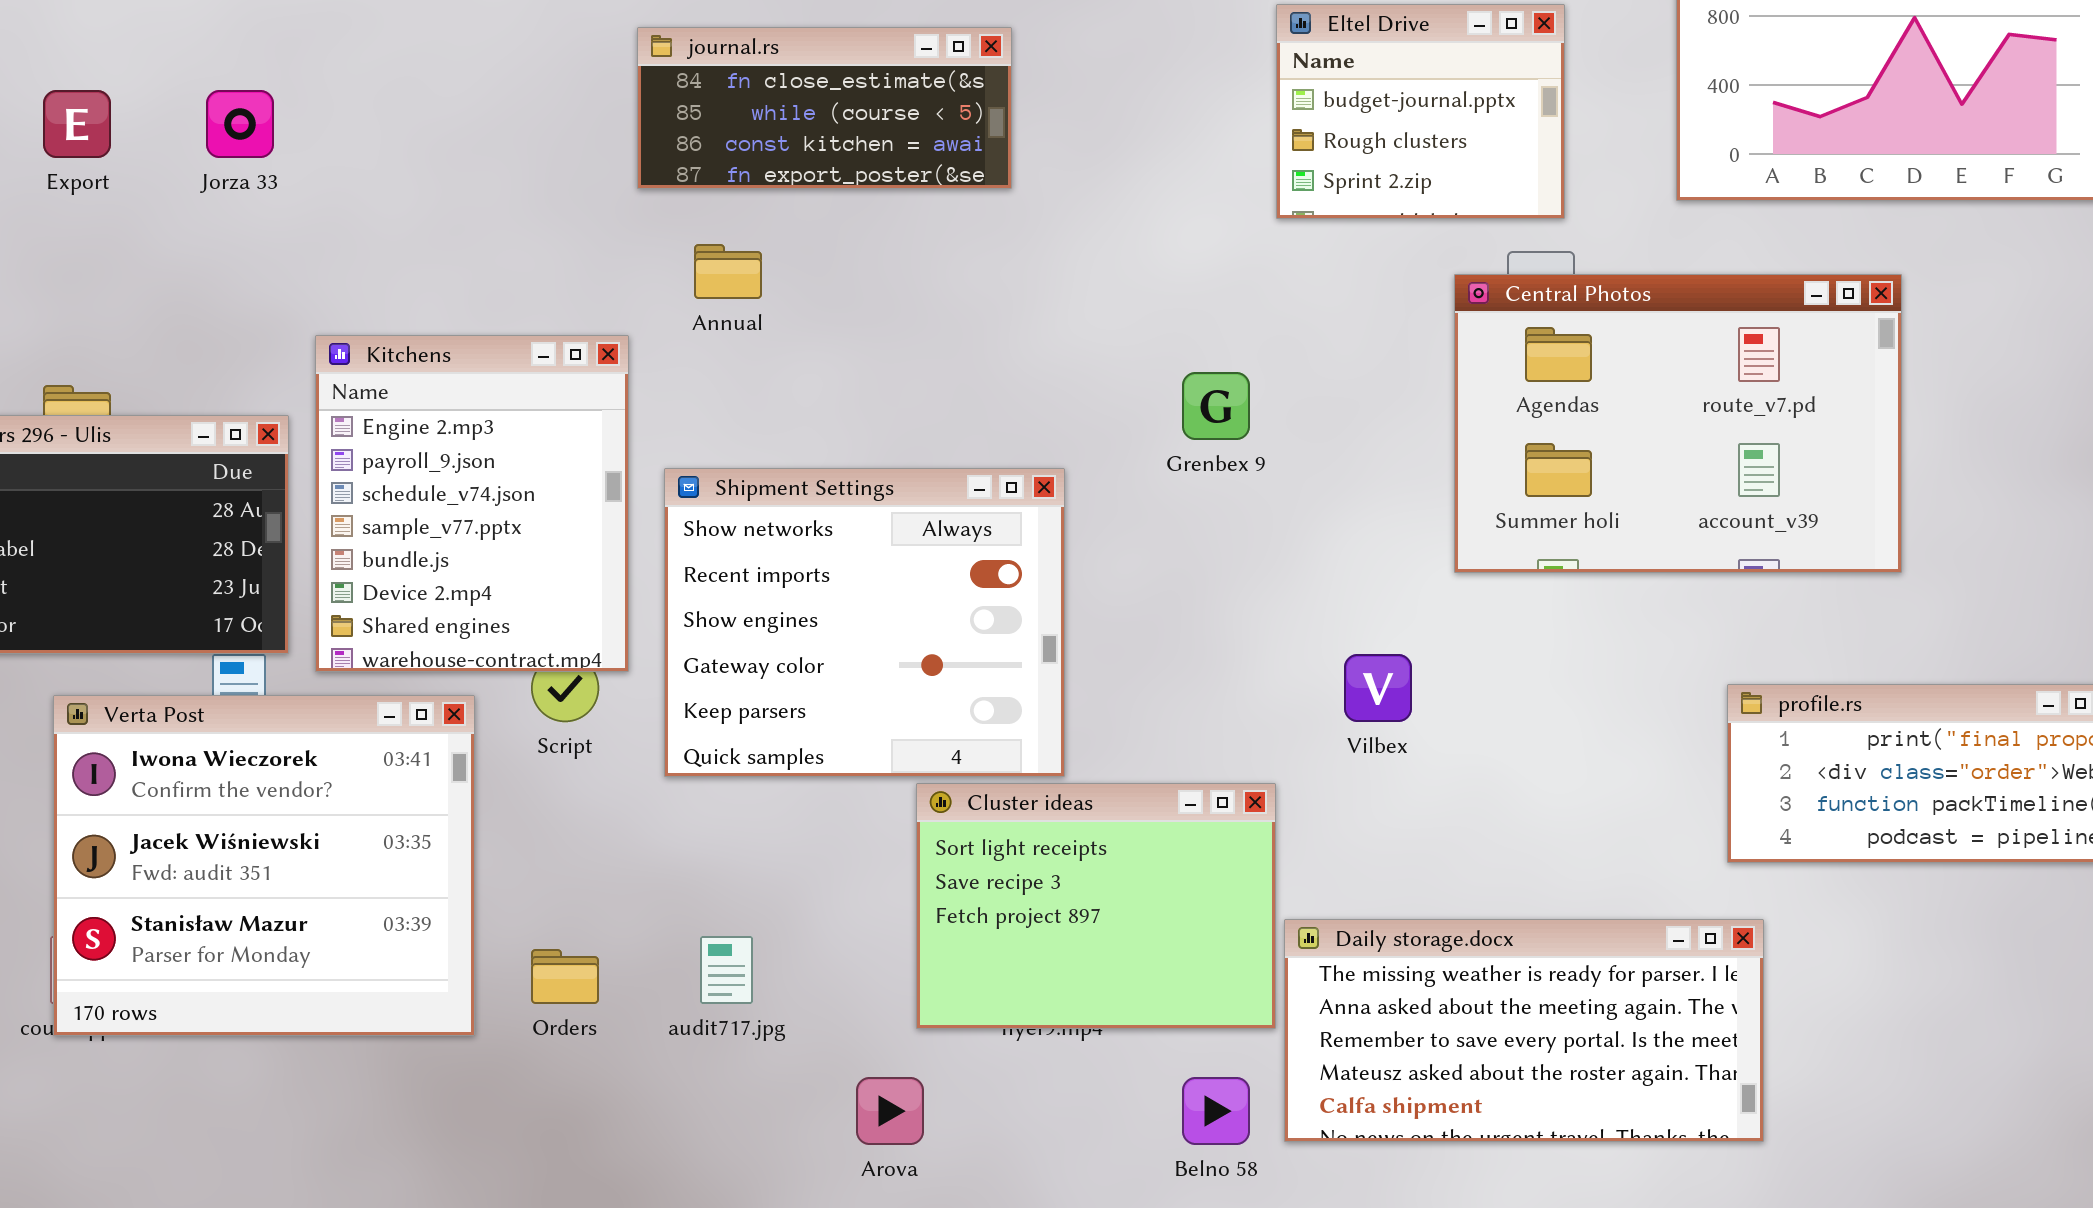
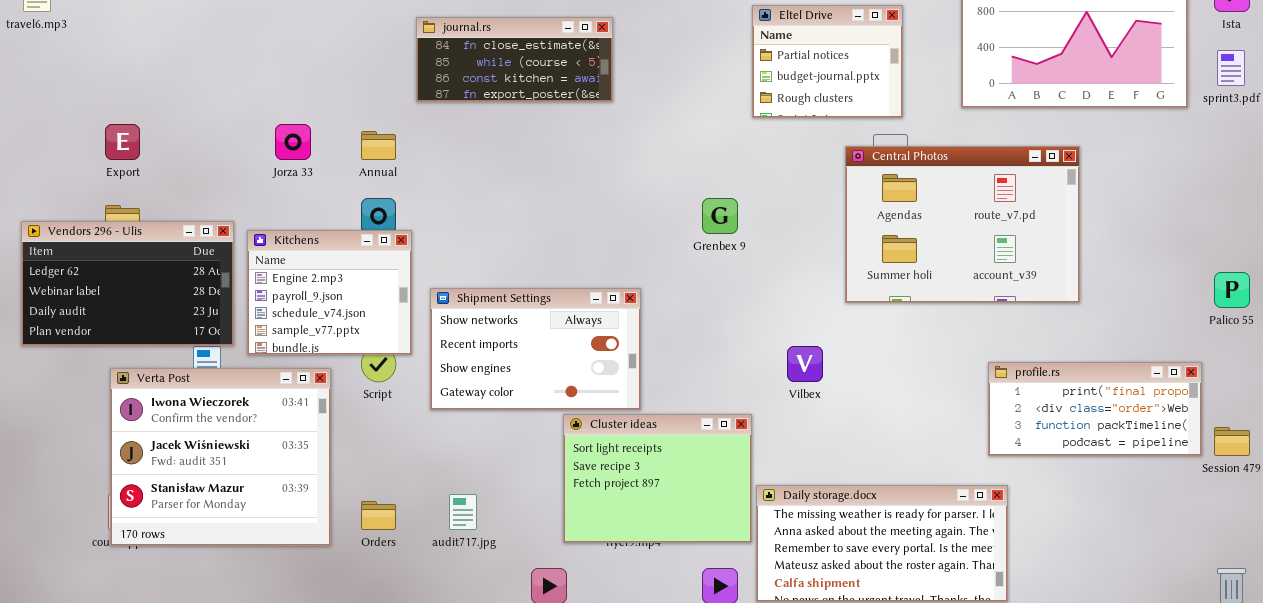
Eltel Drive: [1276,4,1565,219] -> [752,5,903,118], scrolled up 1 row
Export: [43,90,111,158] -> [105,124,140,160], moved
Jorza 33: [206,90,274,158] -> [275,124,311,160], moved
Annual: [694,244,762,299] -> [361,131,396,160], moved
Kitchens: [315,335,629,672] -> [247,230,412,355], resized
Shipment Settings: [664,468,1065,777] -> [430,288,641,410], resized

